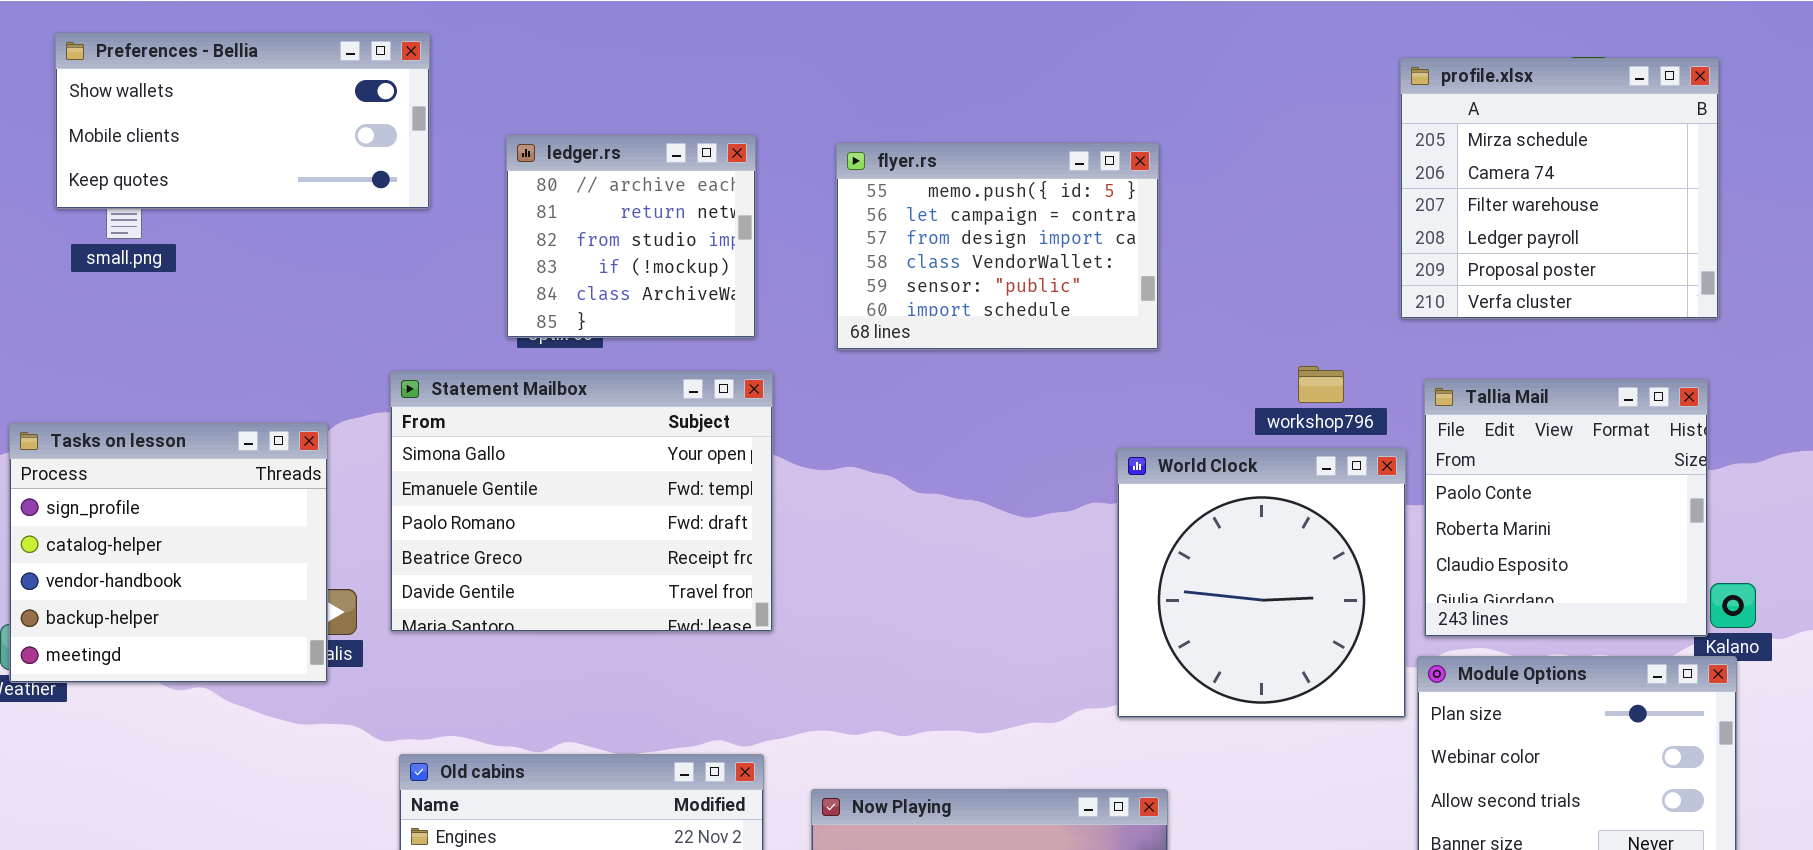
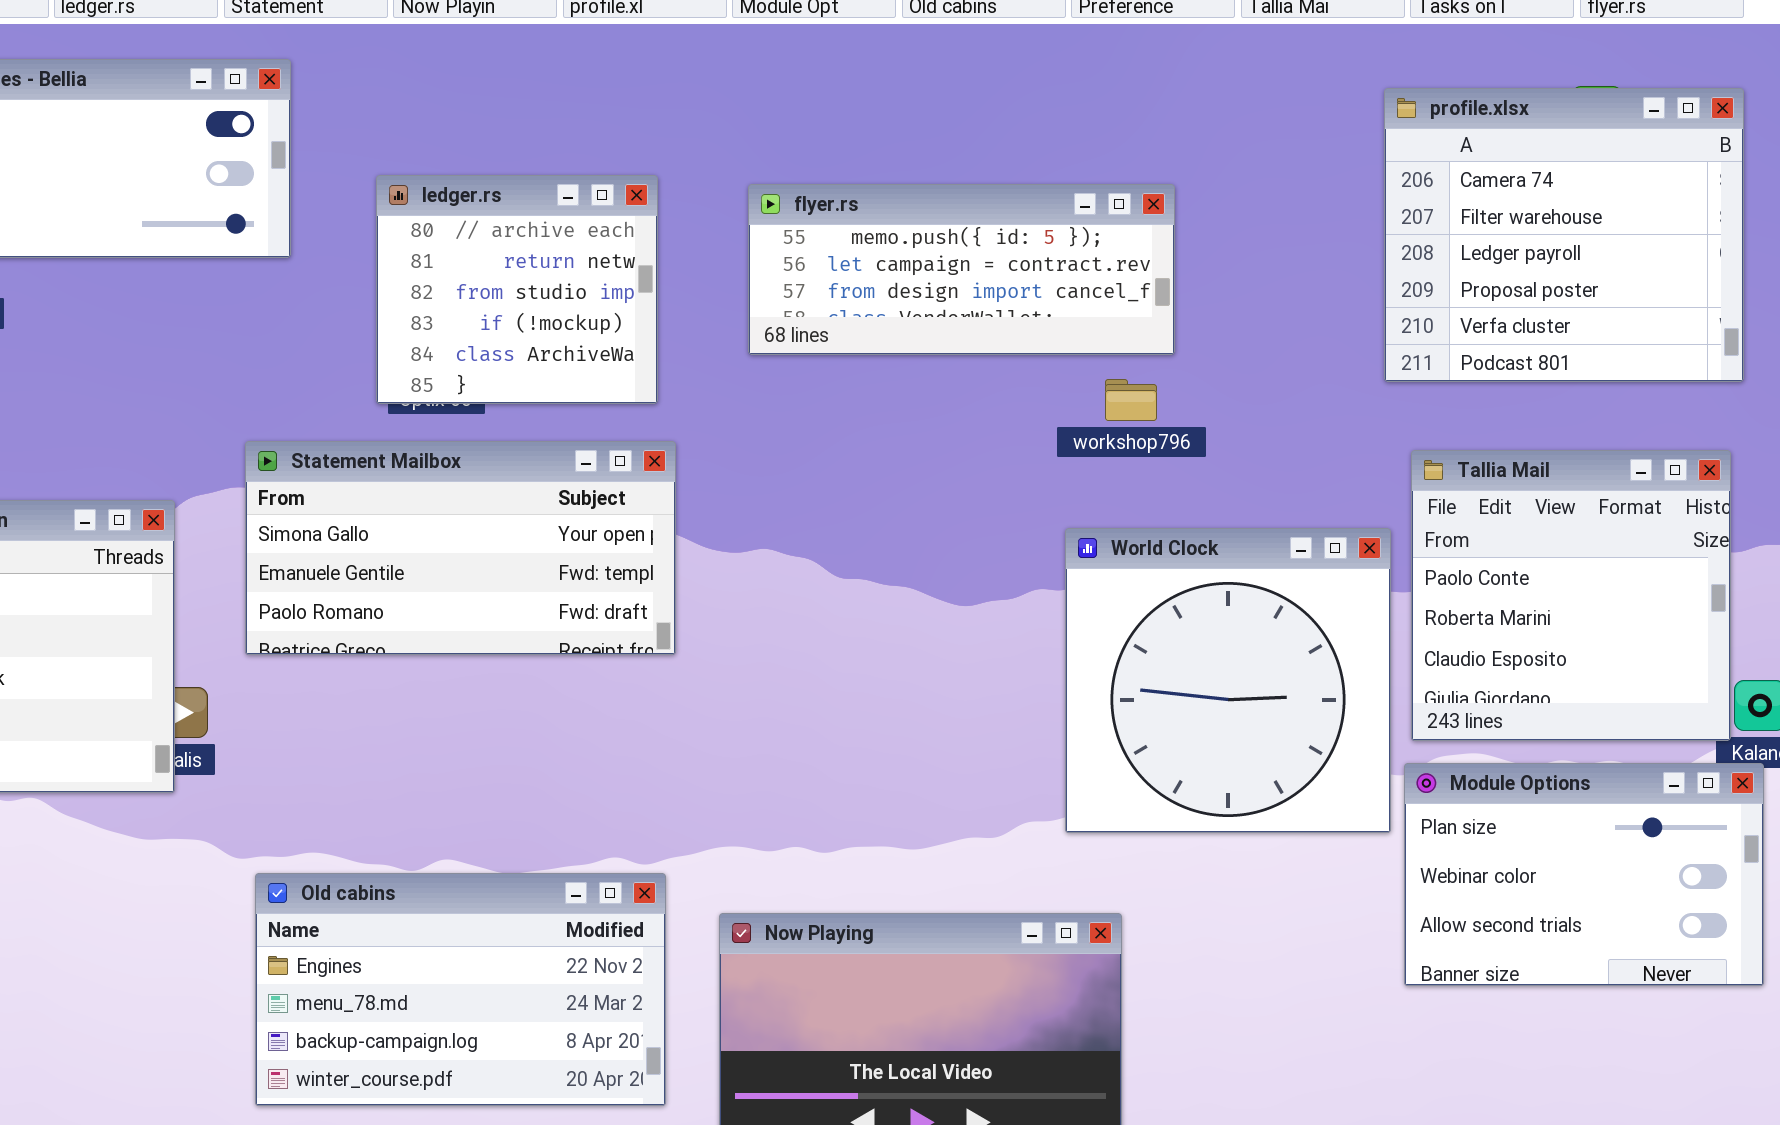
profile.xlsx: [1400,58,1719,319] -> [1384,88,1744,382], scrolled down 1 row
flyer.rs: [836,143,1159,350] -> [748,184,1175,355], resized
workshop796: [1298,366,1344,403] -> [1105,379,1157,421], moved
Statement Mailbox: [390,371,773,632] -> [245,441,676,655], resized

